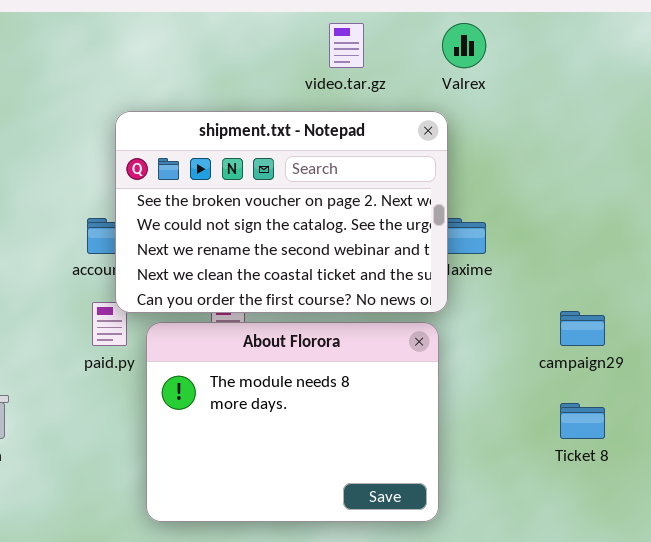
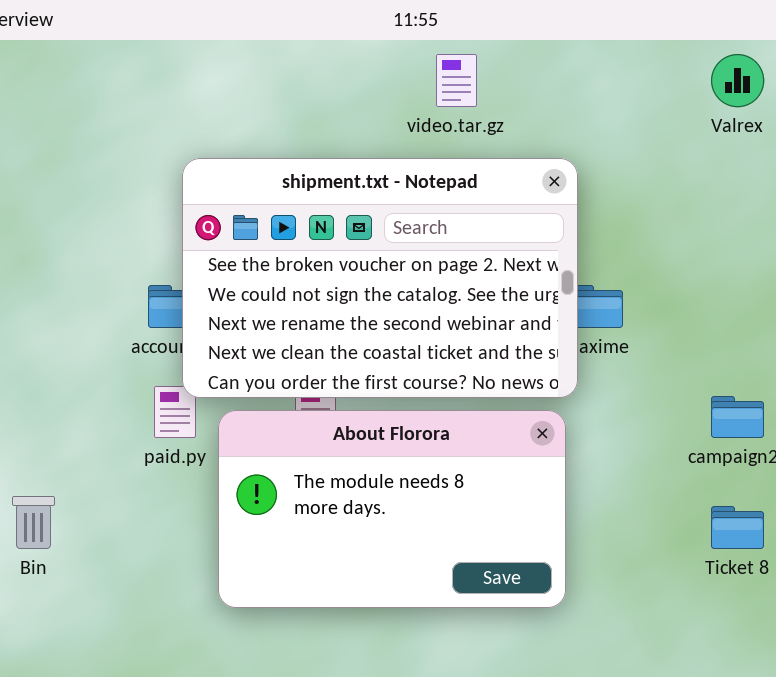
Valrex: [442,23,486,68] -> [711,54,764,107], moved
About Florora: [146,322,439,522] -> [218,410,566,608], resized

